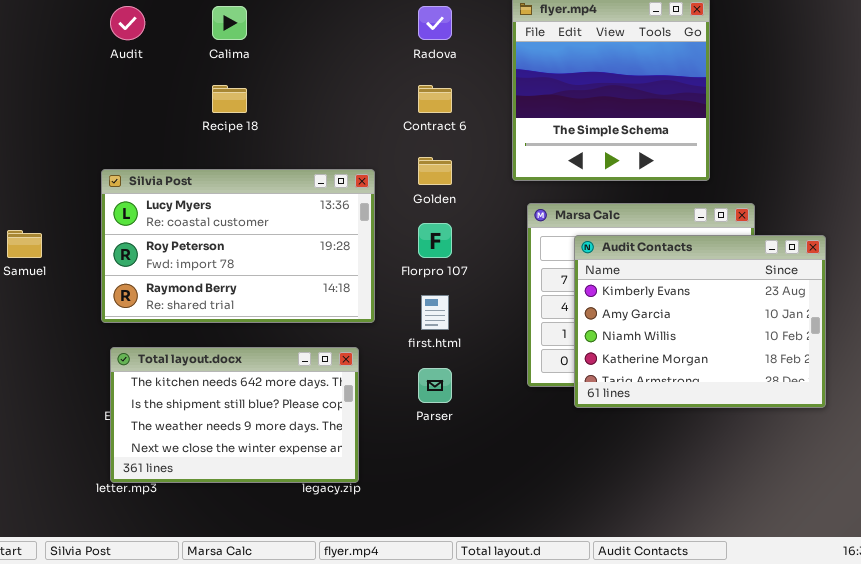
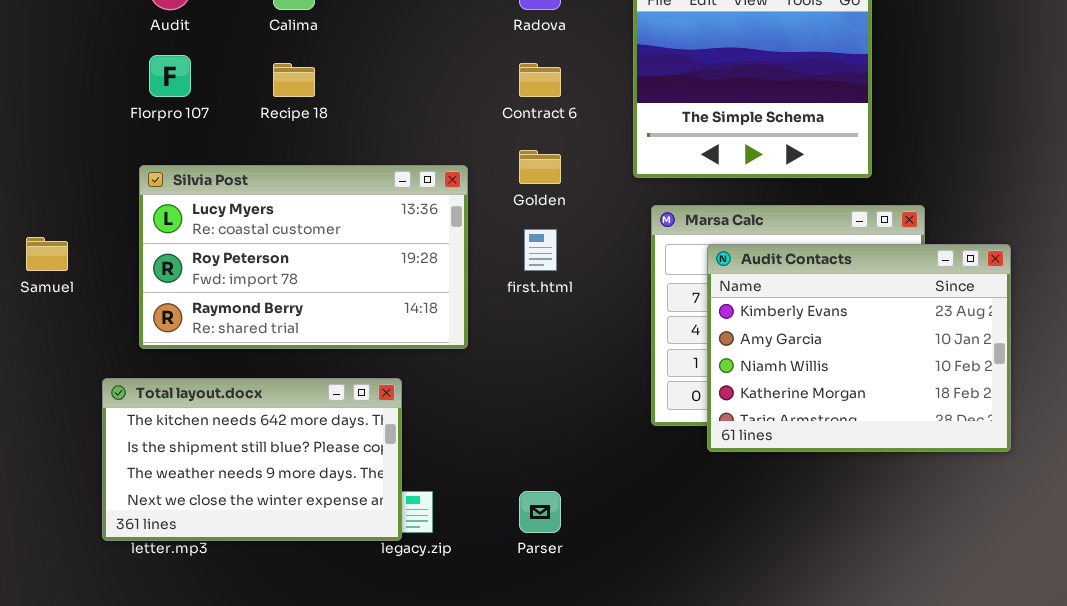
Florpro 107: [418,223,452,258] -> [149,55,191,97], moved
first.html: [421,295,449,330] -> [524,229,557,271], moved
Total layout.docx: [110,347,359,483] -> [102,378,402,541], moved
Parser: [418,368,452,403] -> [519,491,561,533], moved

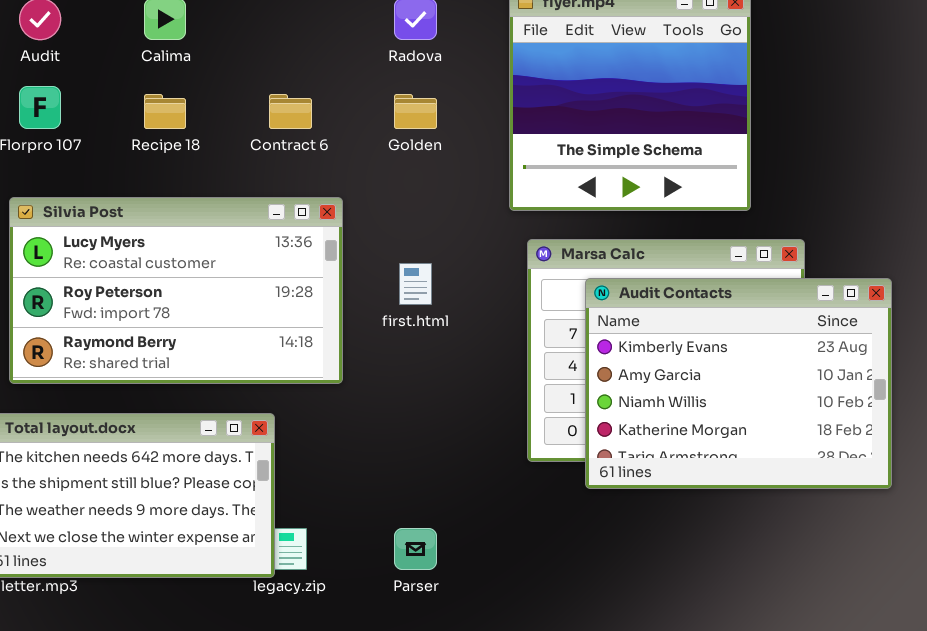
Contract 6: [519,63,561,97] -> [269,94,312,129], moved
Golden: [519,150,561,184] -> [394,94,437,129], moved

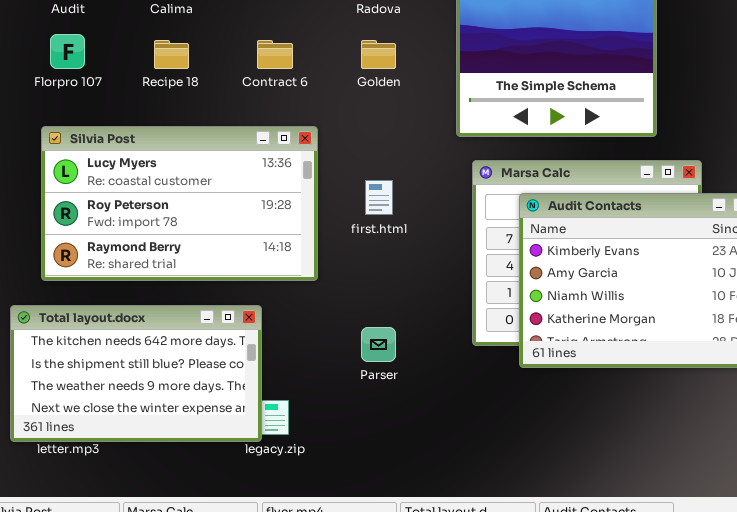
Parser: [394,528,437,570] -> [361,327,396,362], moved

